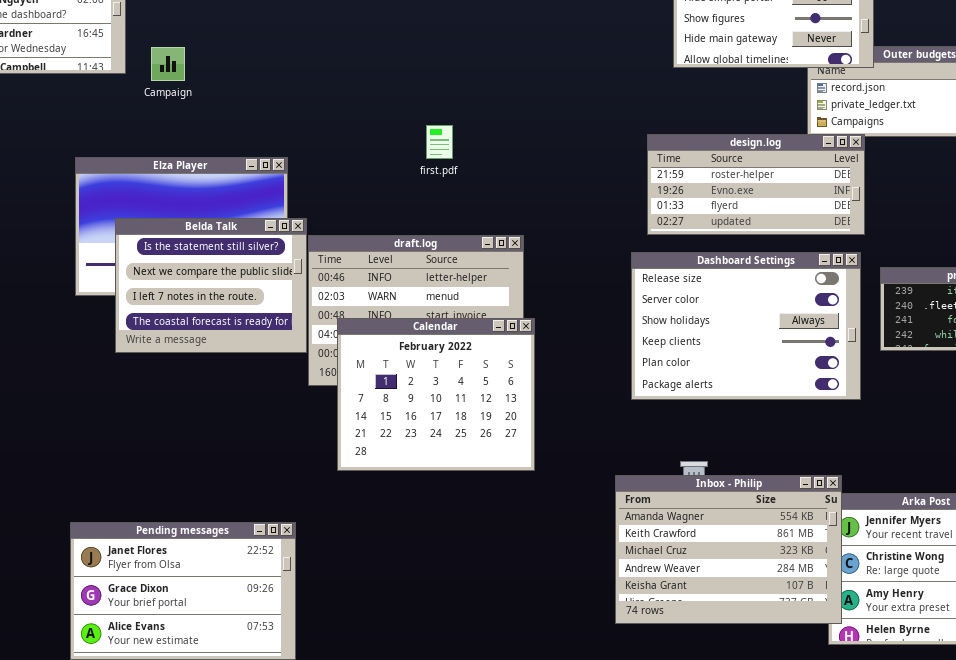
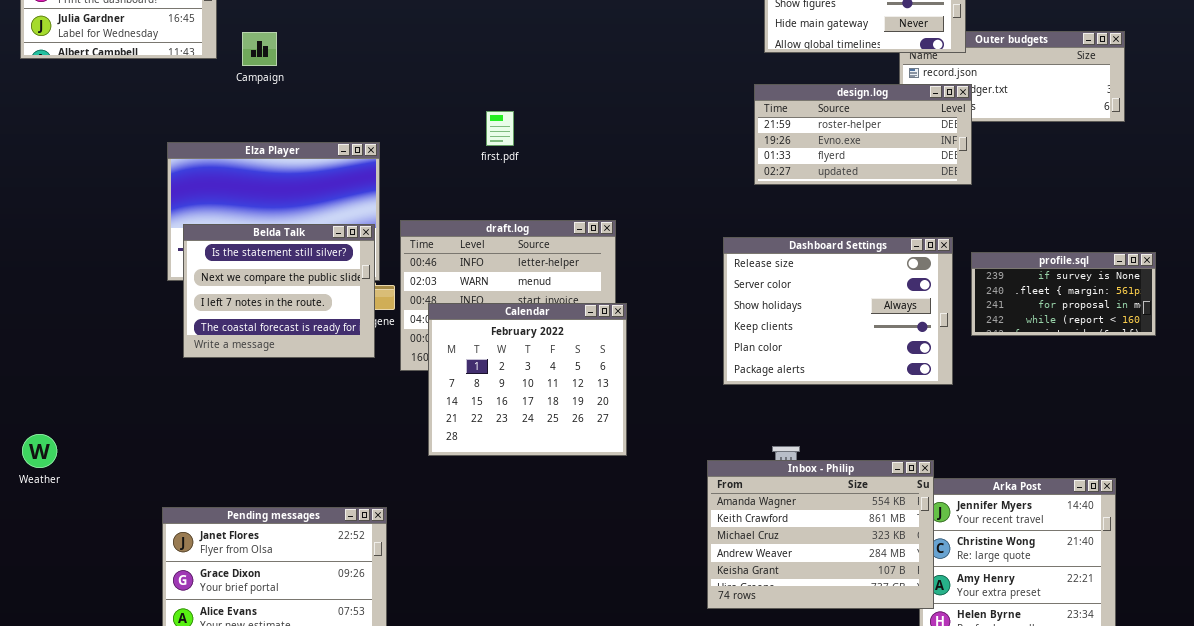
first.pdf: [426,125,453,159] -> [486,111,514,146], moved
design.log: [647,134,865,235] -> [754,84,972,185], moved
Belda Talk: [115,218,307,353] -> [183,224,375,358], moved

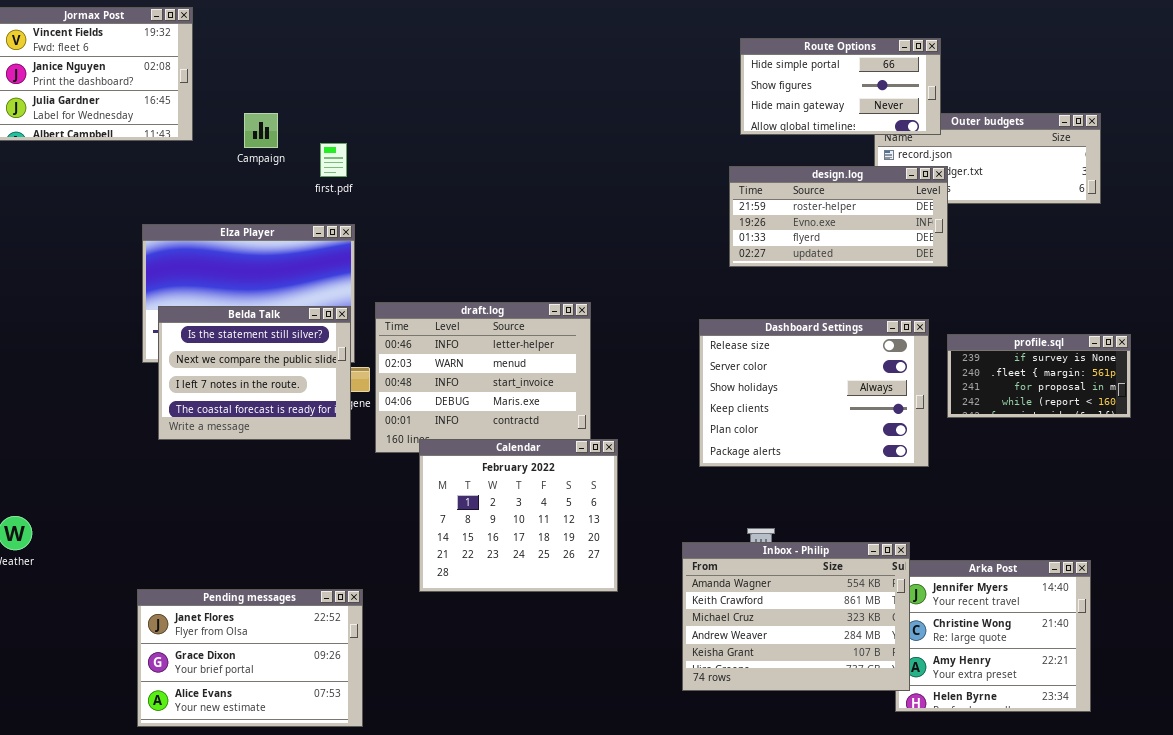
Campaign: [242,32,277,66] -> [244,113,278,148], moved
first.pdf: [486,111,514,146] -> [320,143,347,177], moved
Calendar: [428,303,627,456] -> [419,439,618,592], moved

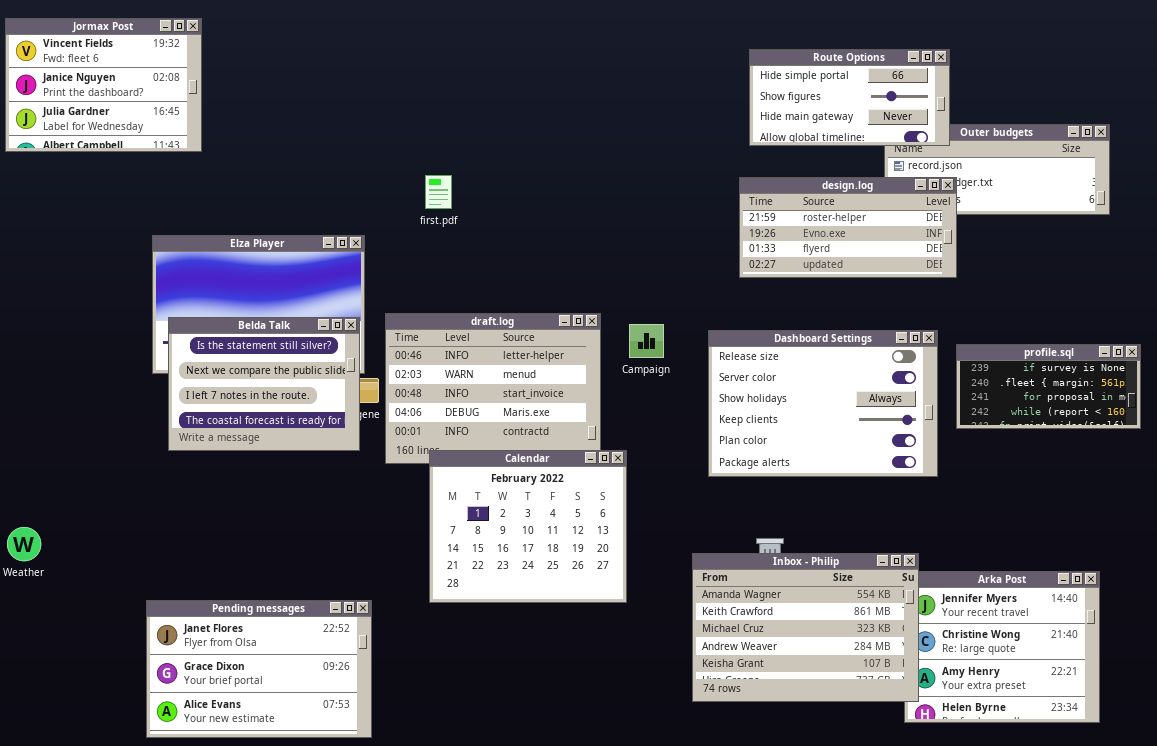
Campaign: [244,113,278,148] -> [629,324,664,358], moved
first.pdf: [320,143,347,177] -> [425,175,452,209], moved

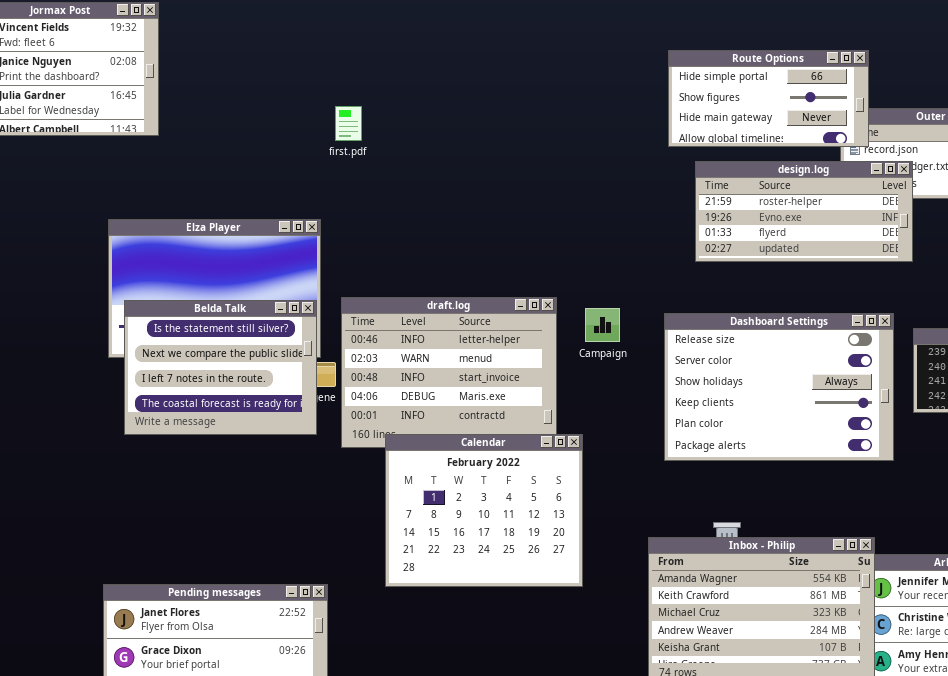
Route Options: [749,49,950,146] -> [668,50,869,147], moved
first.pdf: [425,175,452,209] -> [335,106,362,141], moved

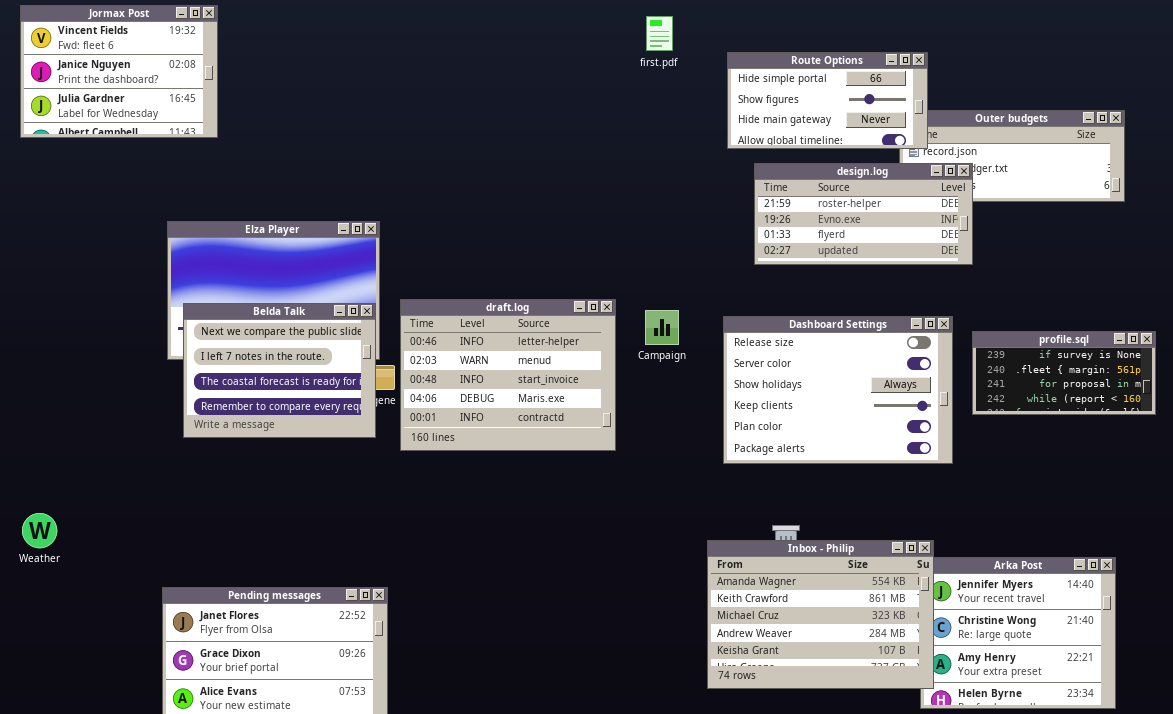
first.pdf: [335,106,362,141] -> [646,16,673,51], moved
Belda Talk: [124,300,317,435] -> [183,303,376,438], scrolled down 1 row
Calendar: [385,434,583,587] -> none, closed

